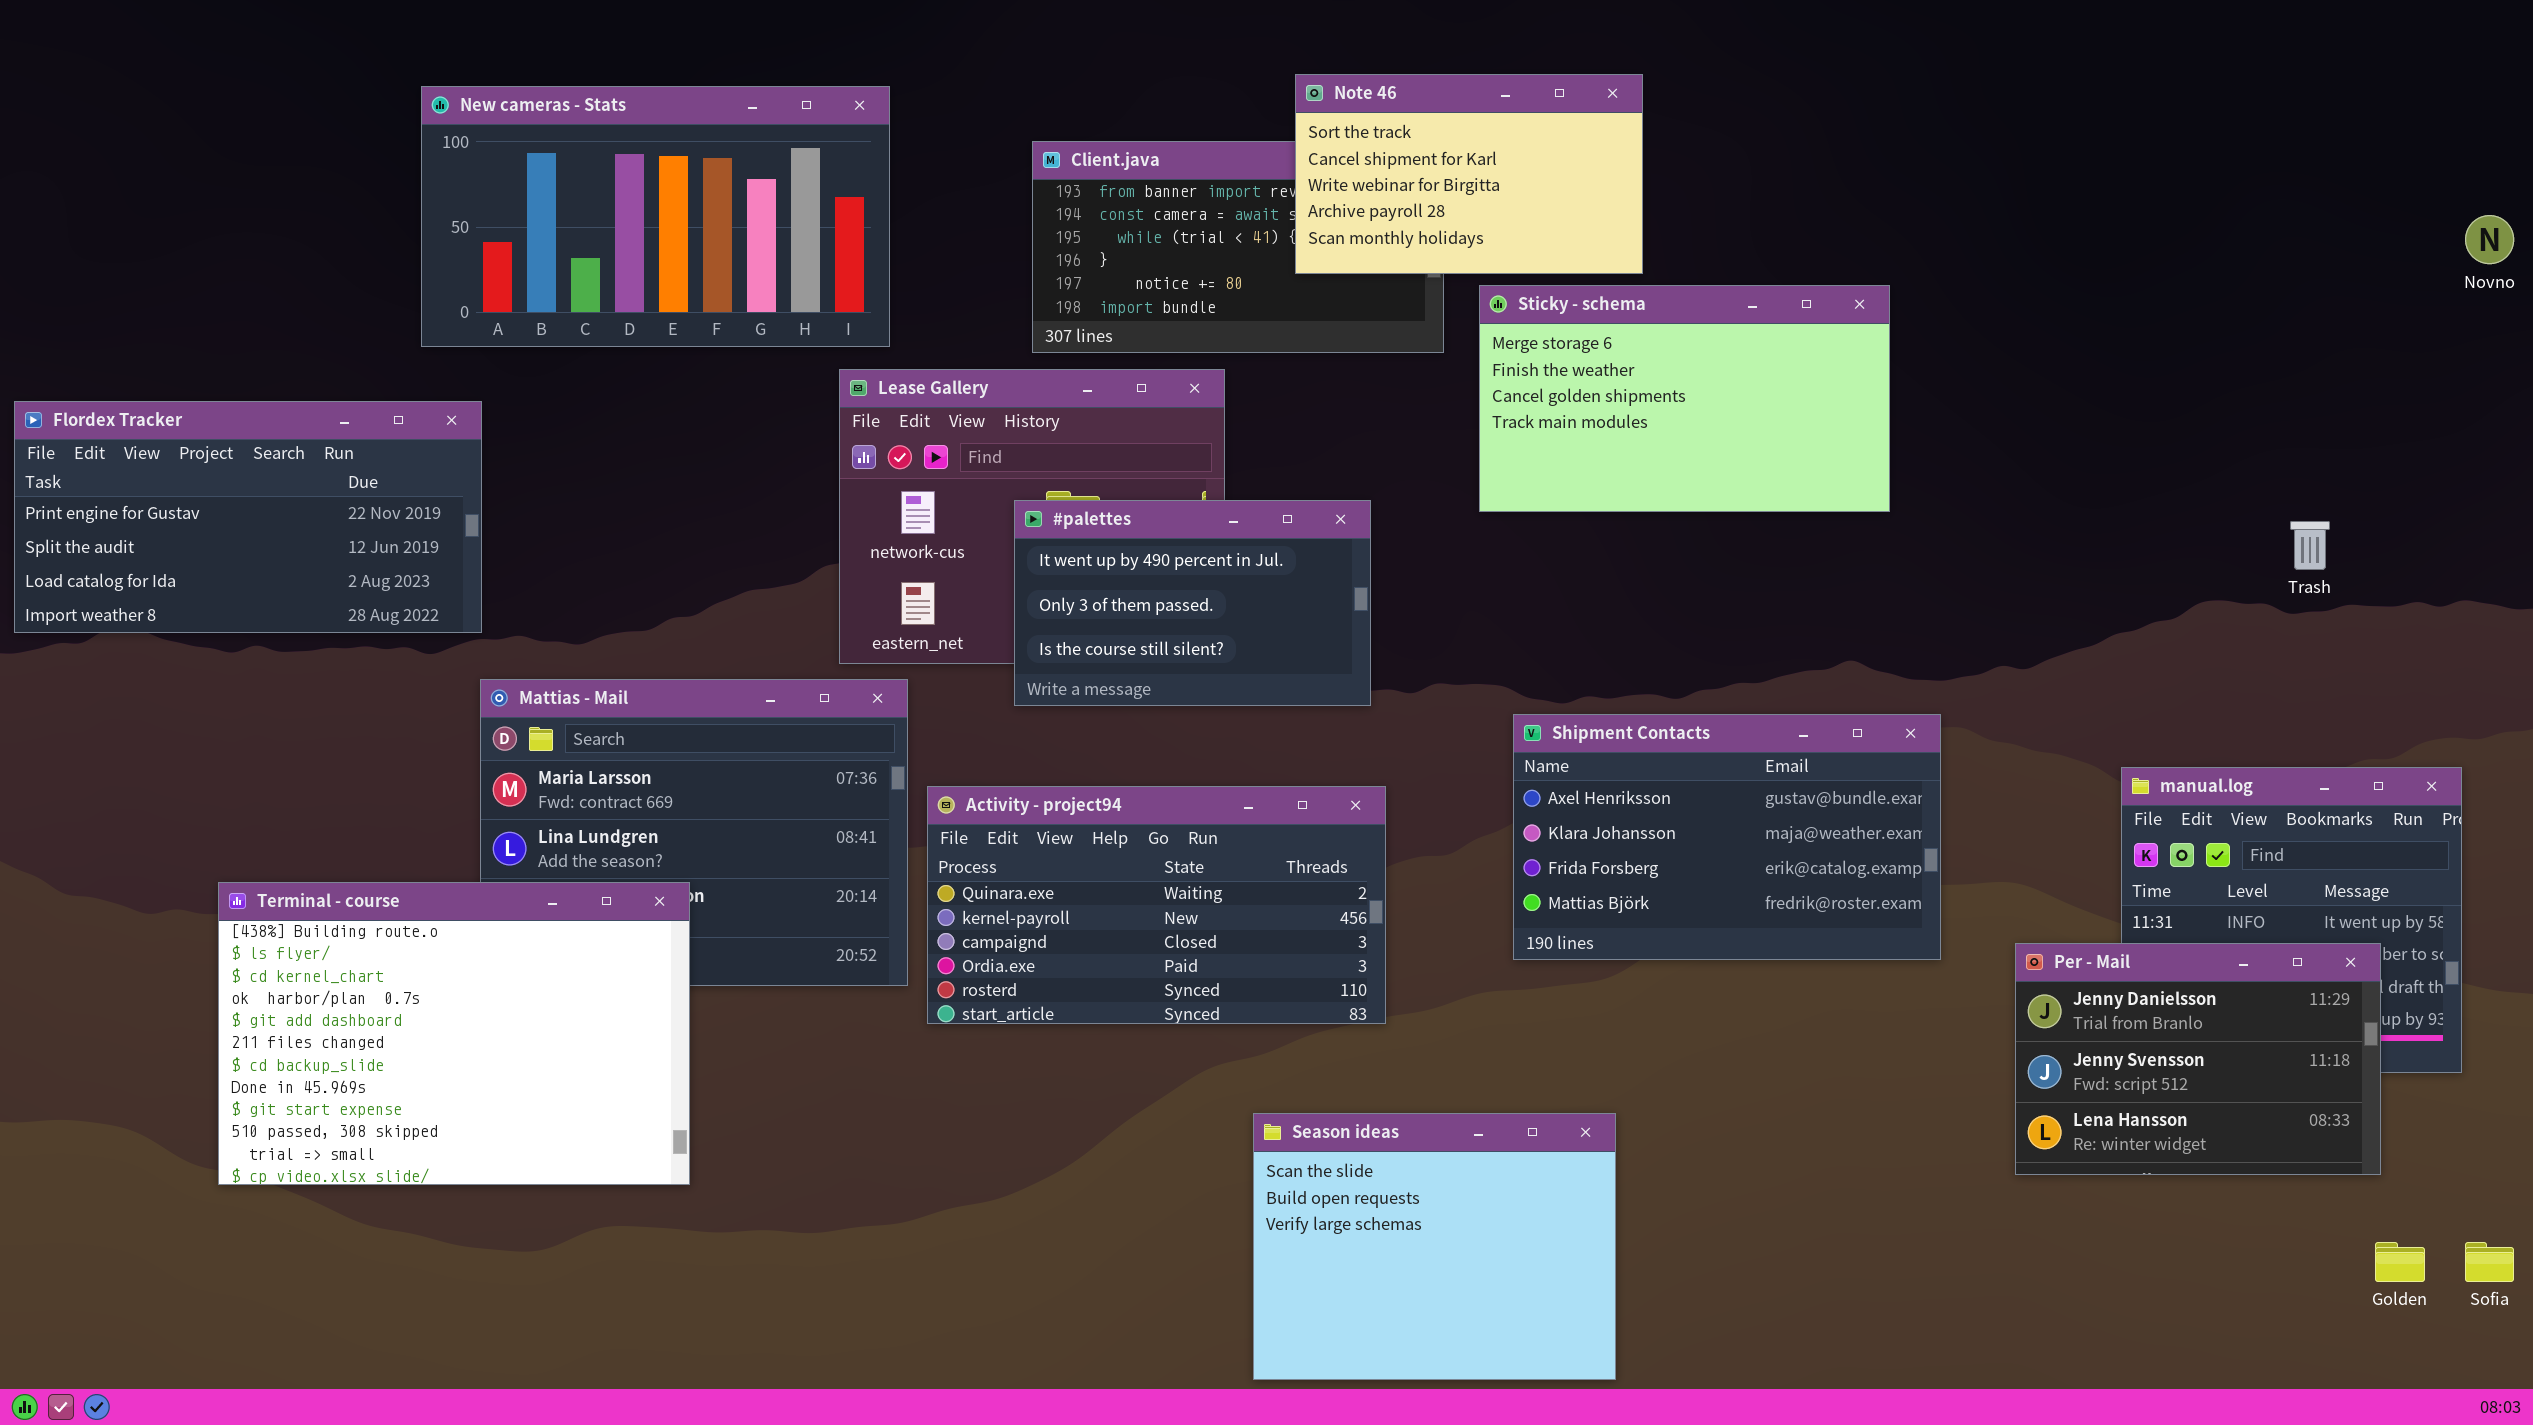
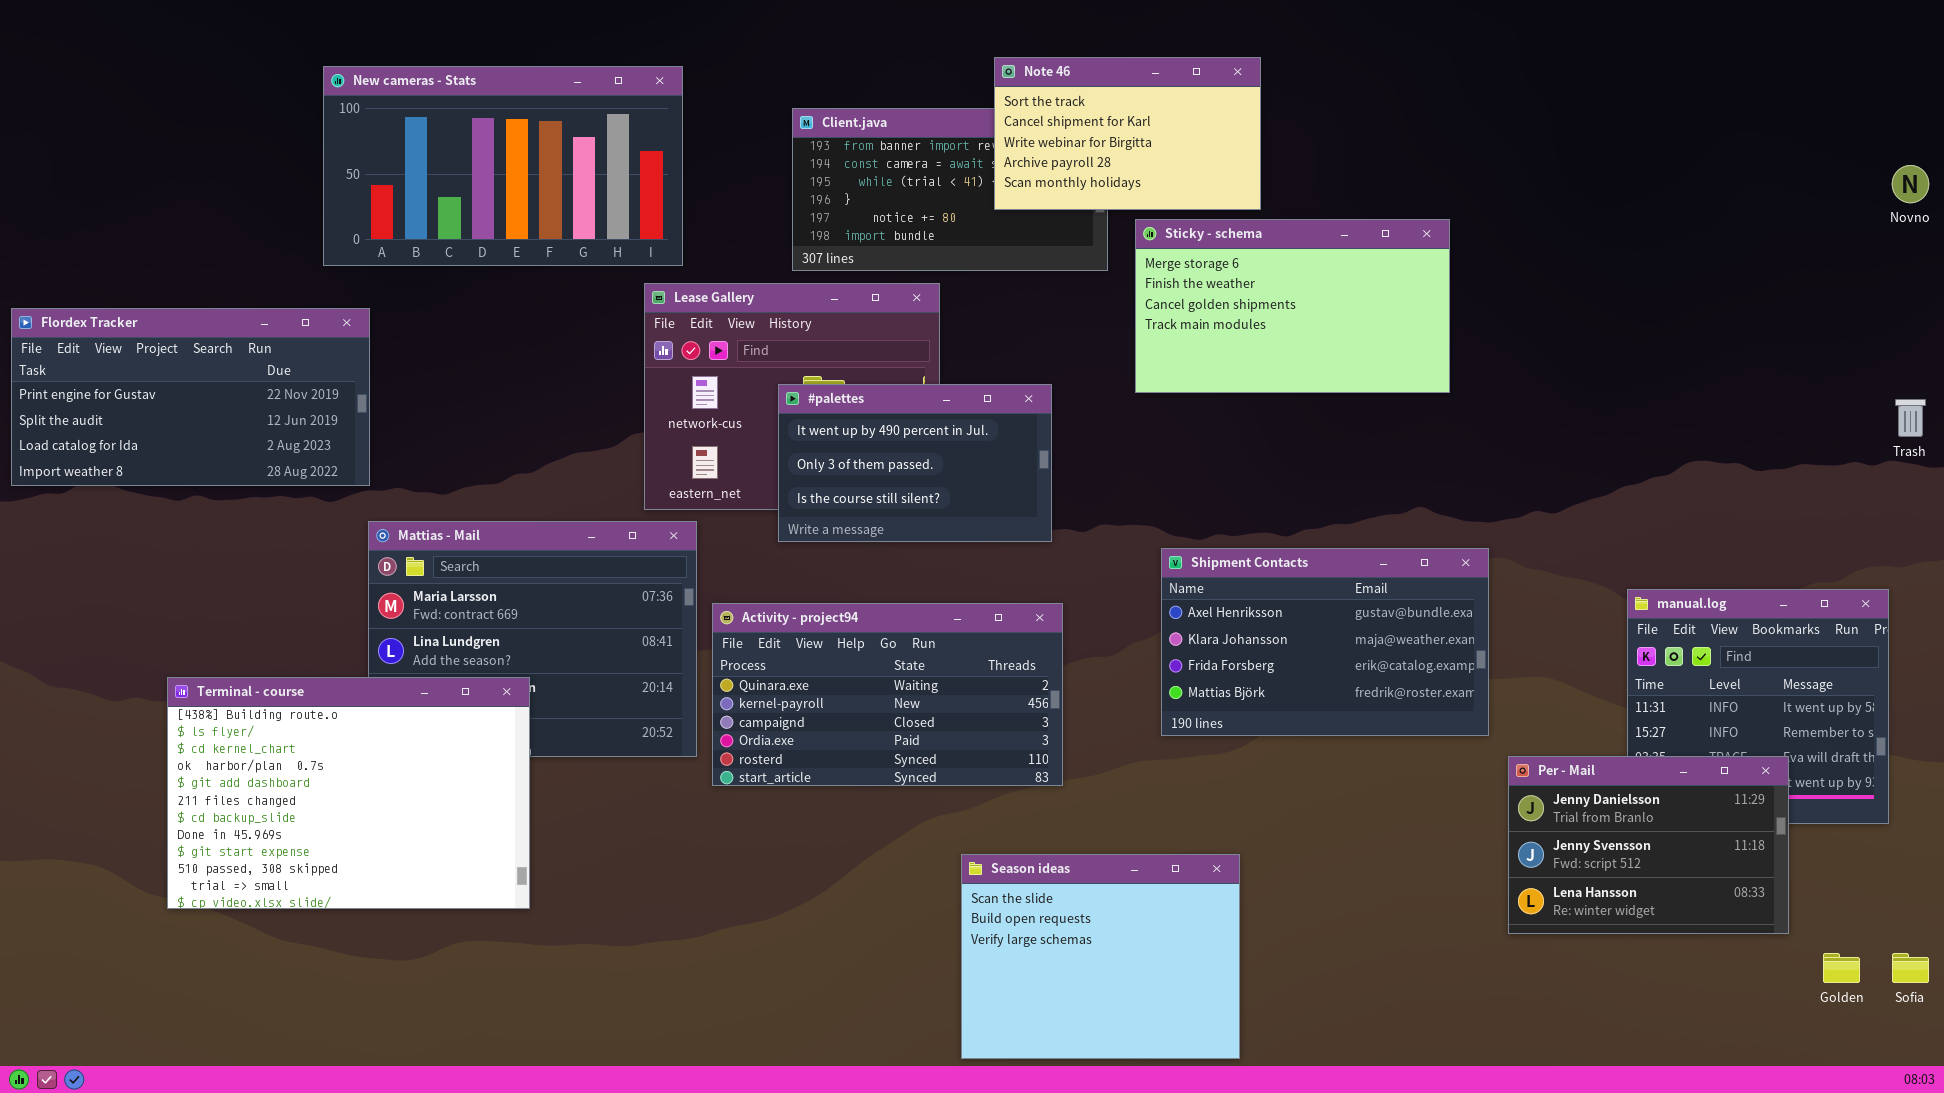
Trash: [2290,521,2330,570] -> [1895,399,1926,437], moved
Per - Mail: [2015,943,2381,1175] -> [1508,756,1789,934], moved

